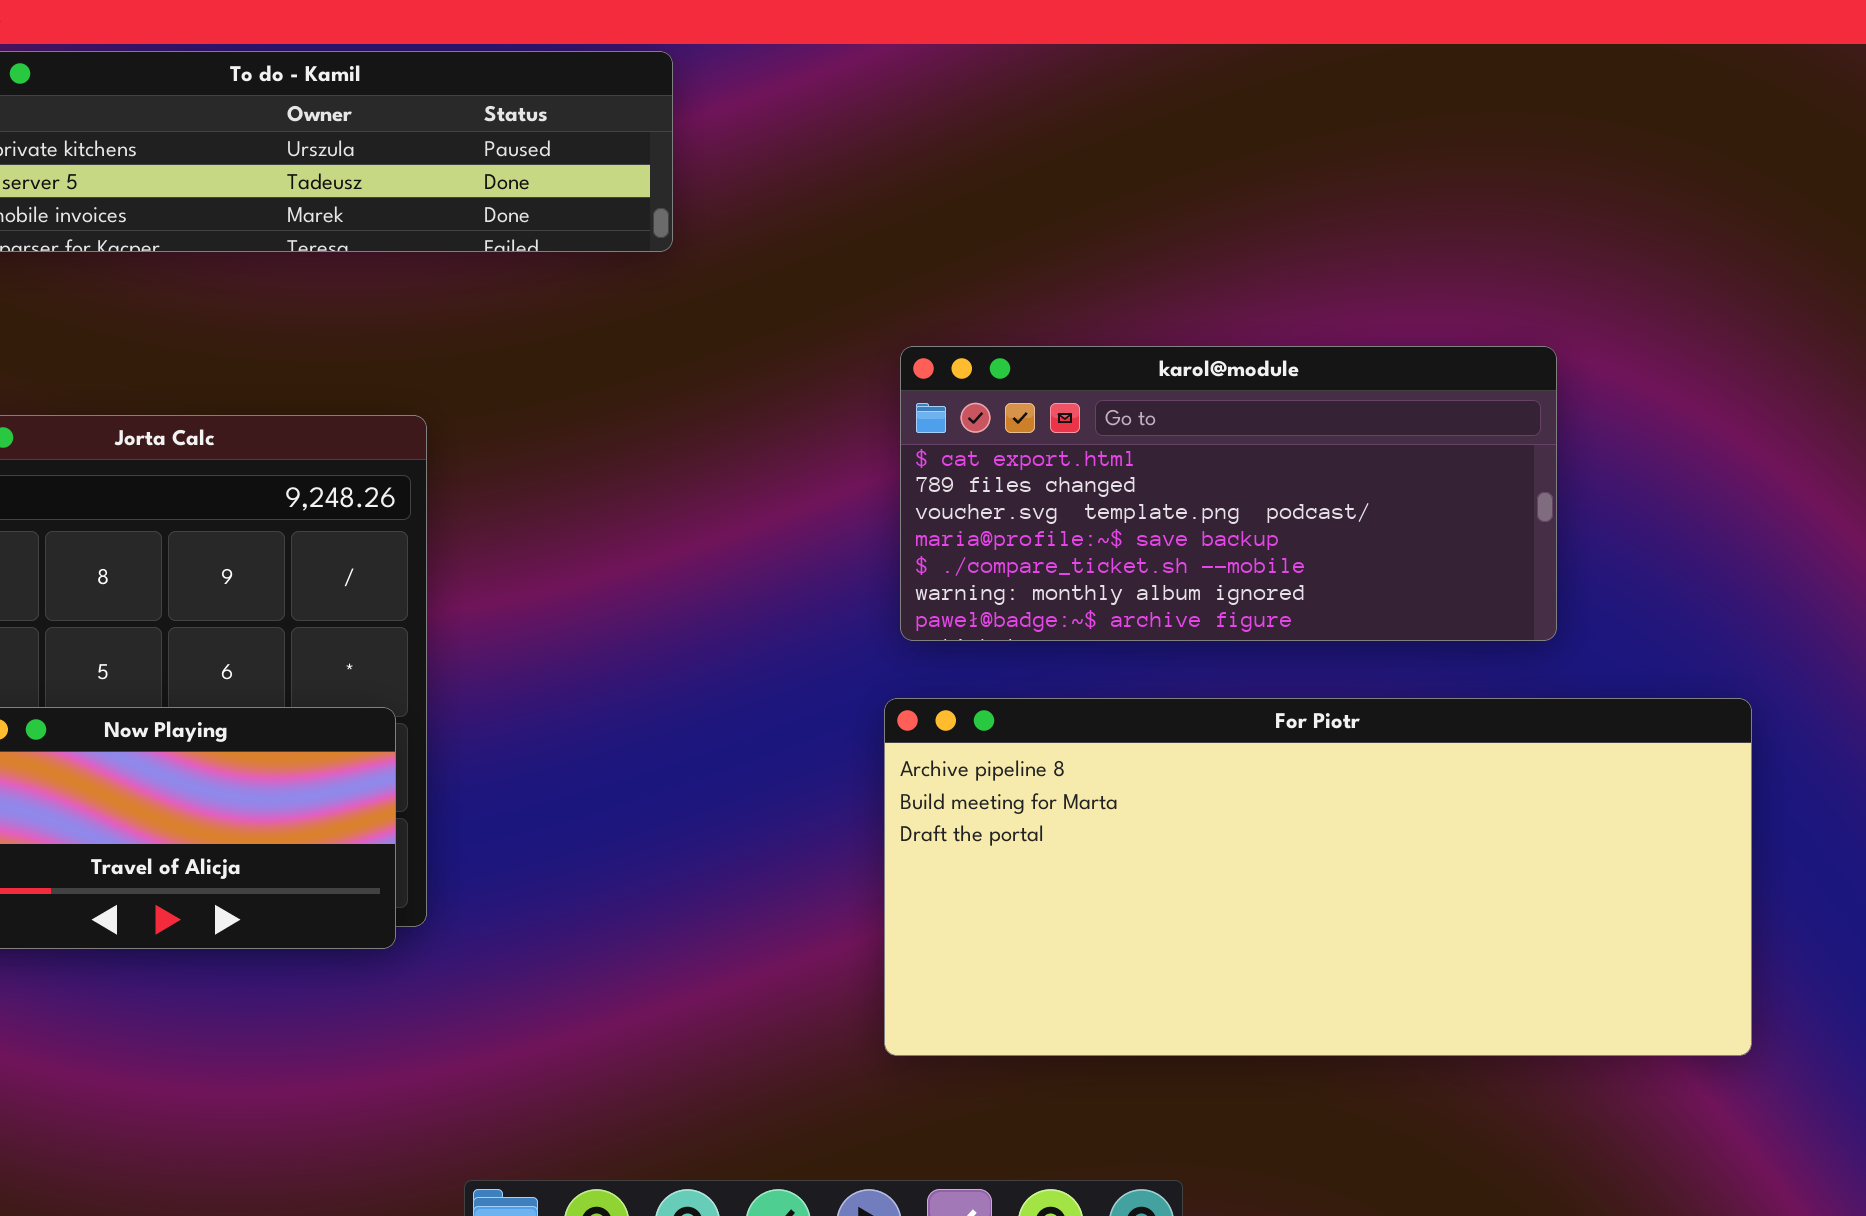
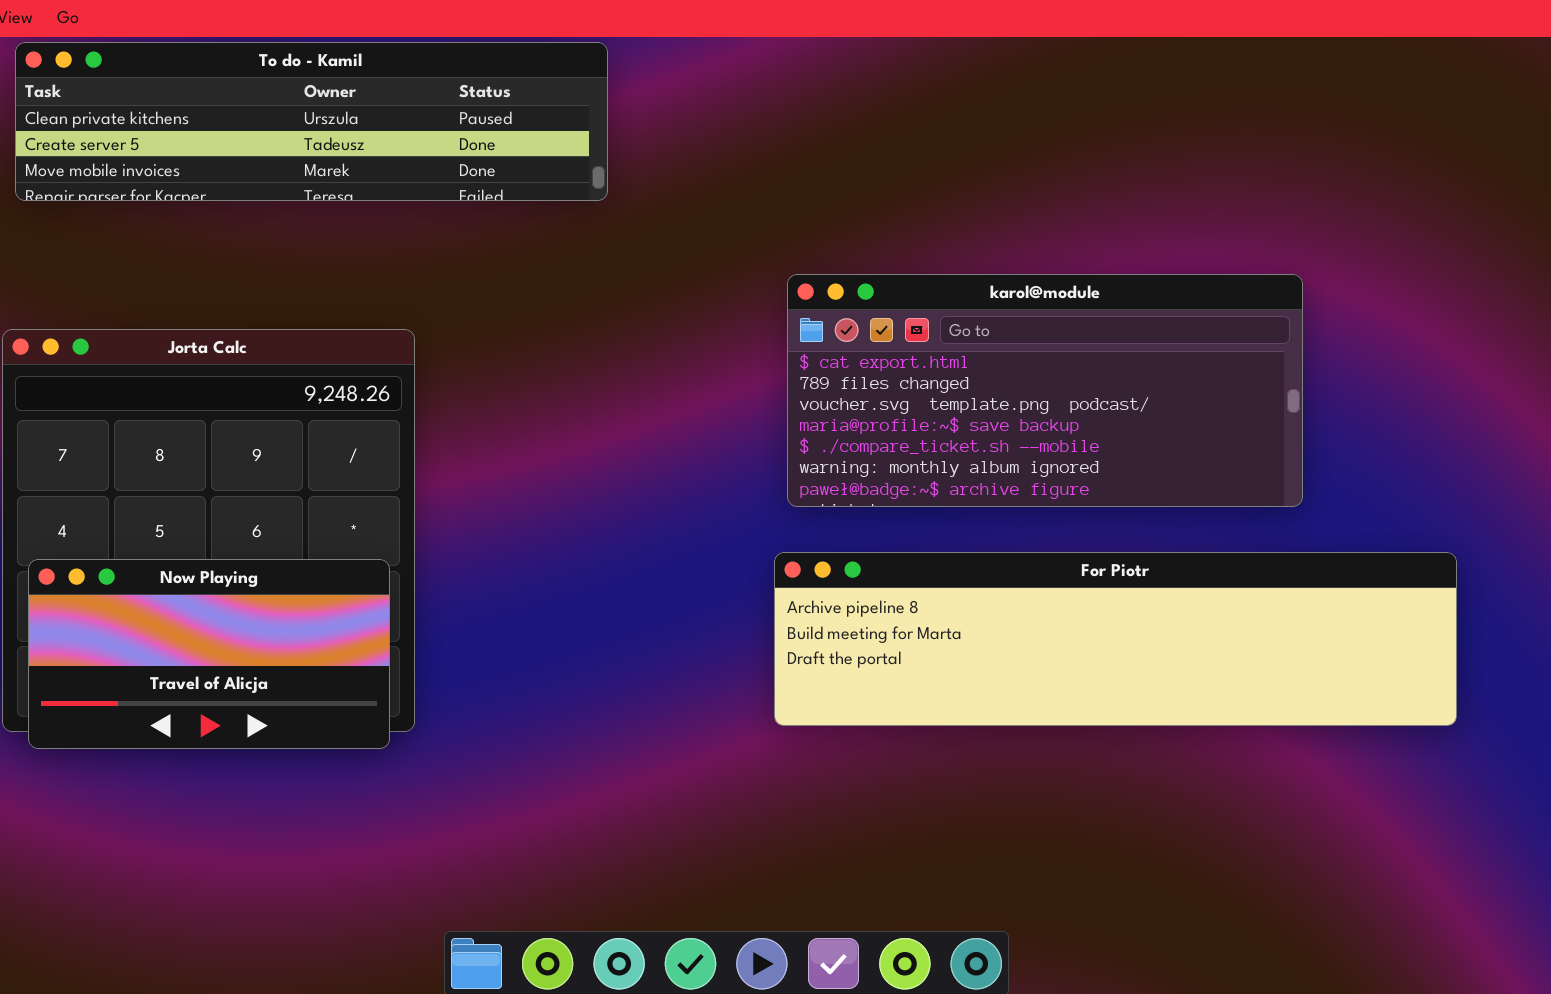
For Piotr: [884,698,1752,1056] -> [774,552,1457,726], resized

